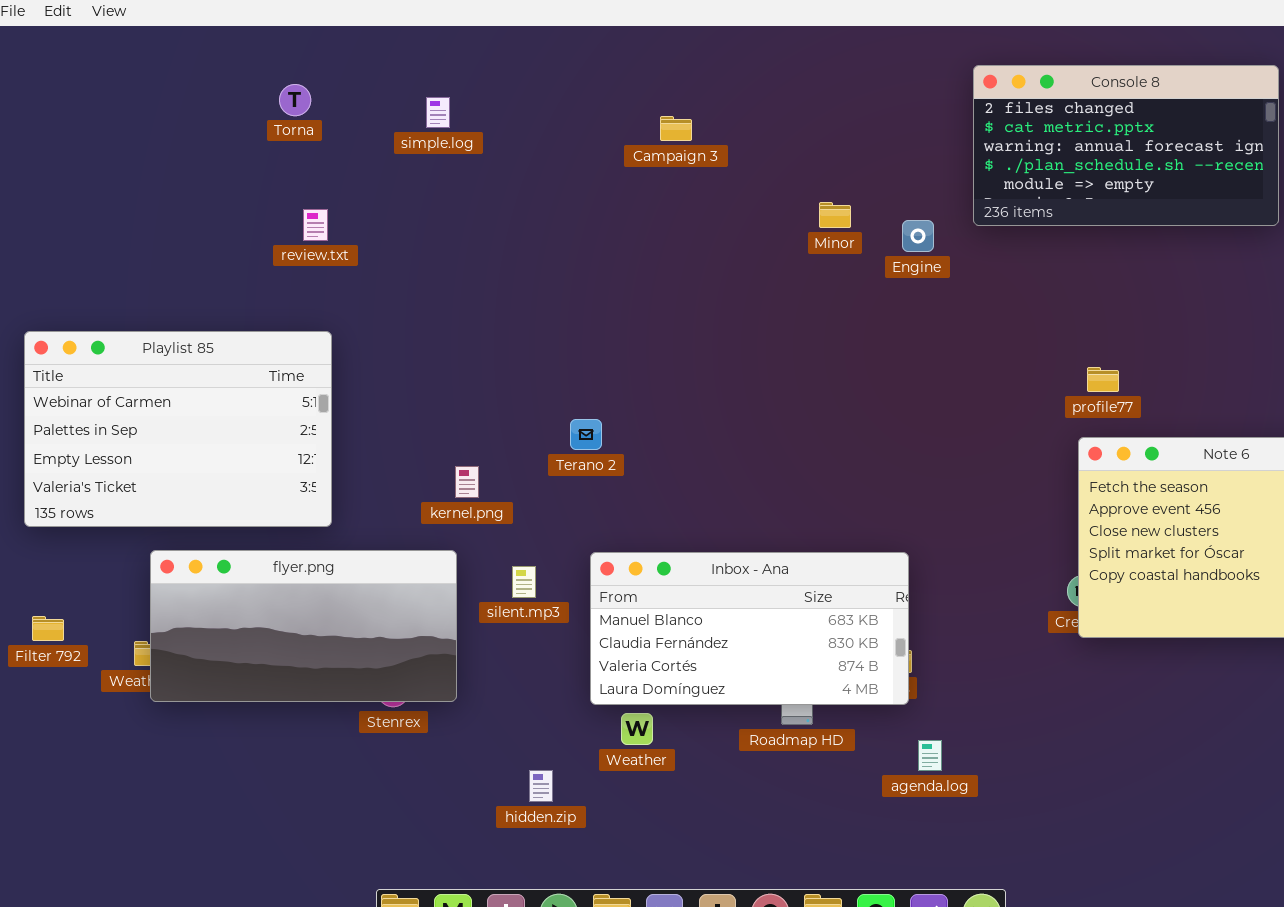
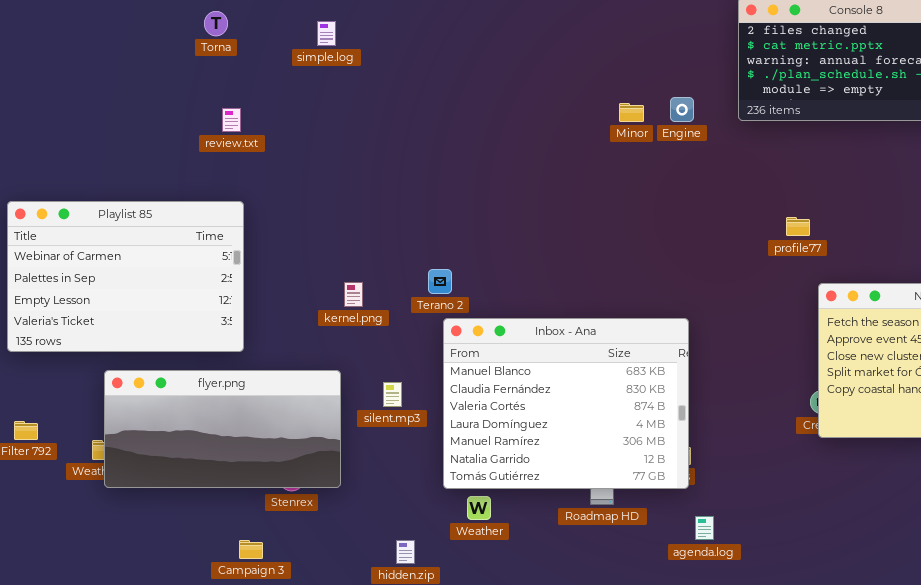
Campaign 3: [660,116,692,141] -> [239,540,263,559], moved
Engine: [902,220,934,252] -> [670,97,694,122], moved
profile77: [1087,367,1119,392] -> [786,217,810,236], moved
kernel.png: [455,466,479,498] -> [344,282,363,307], moved
Inbox - Ana: [590,552,909,705] -> [443,318,689,489], resized

